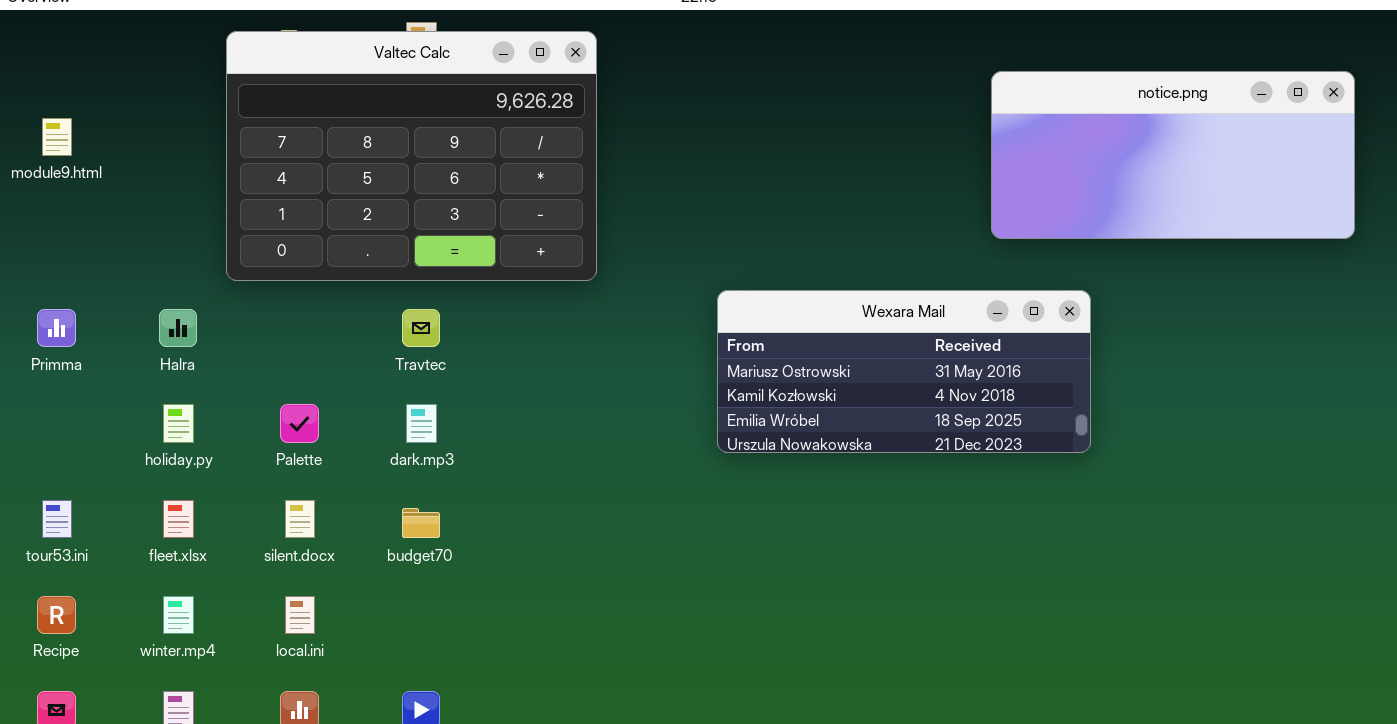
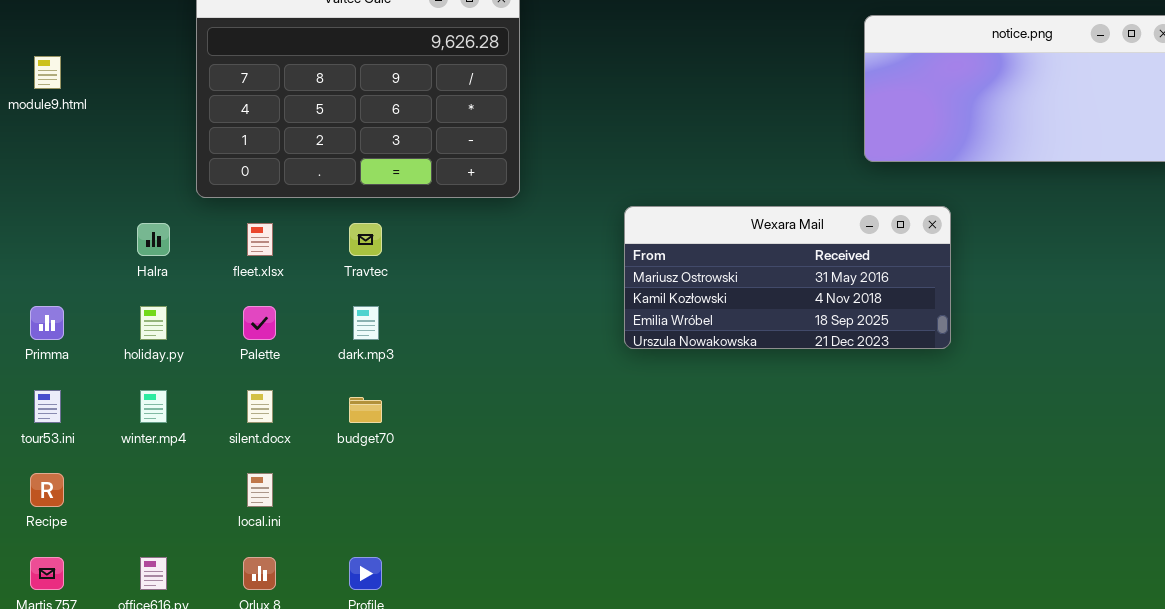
Primma: [37,309,76,347] -> [30,306,64,340], moved
fleet.xlsx: [163,500,194,538] -> [247,223,273,256], moved
winter.mp4: [163,596,194,634] -> [140,390,167,423], moved

